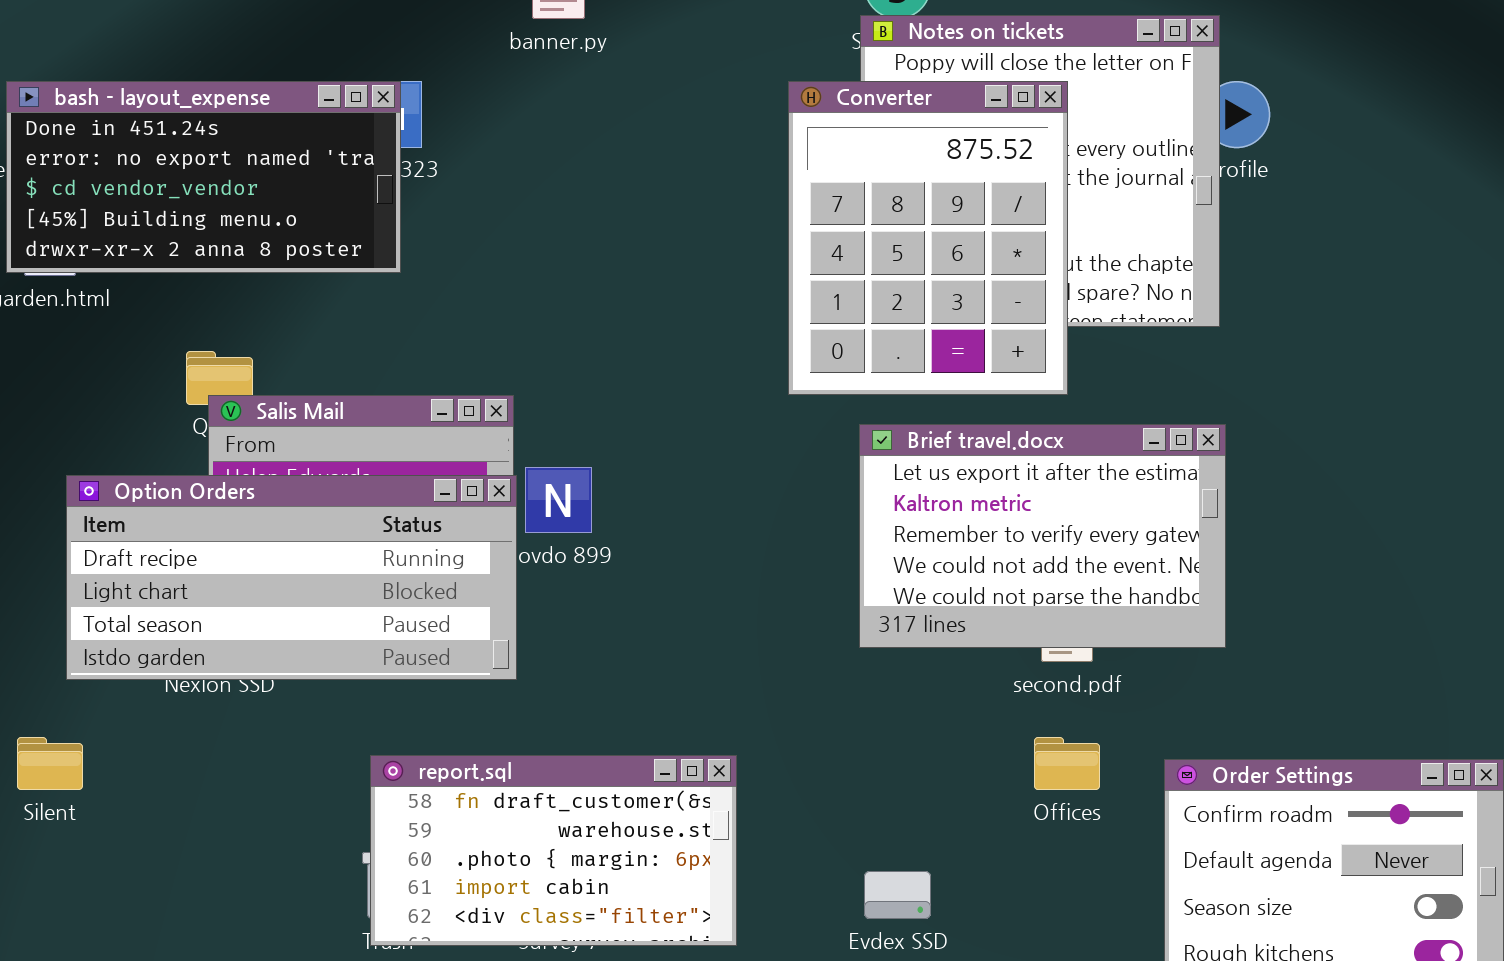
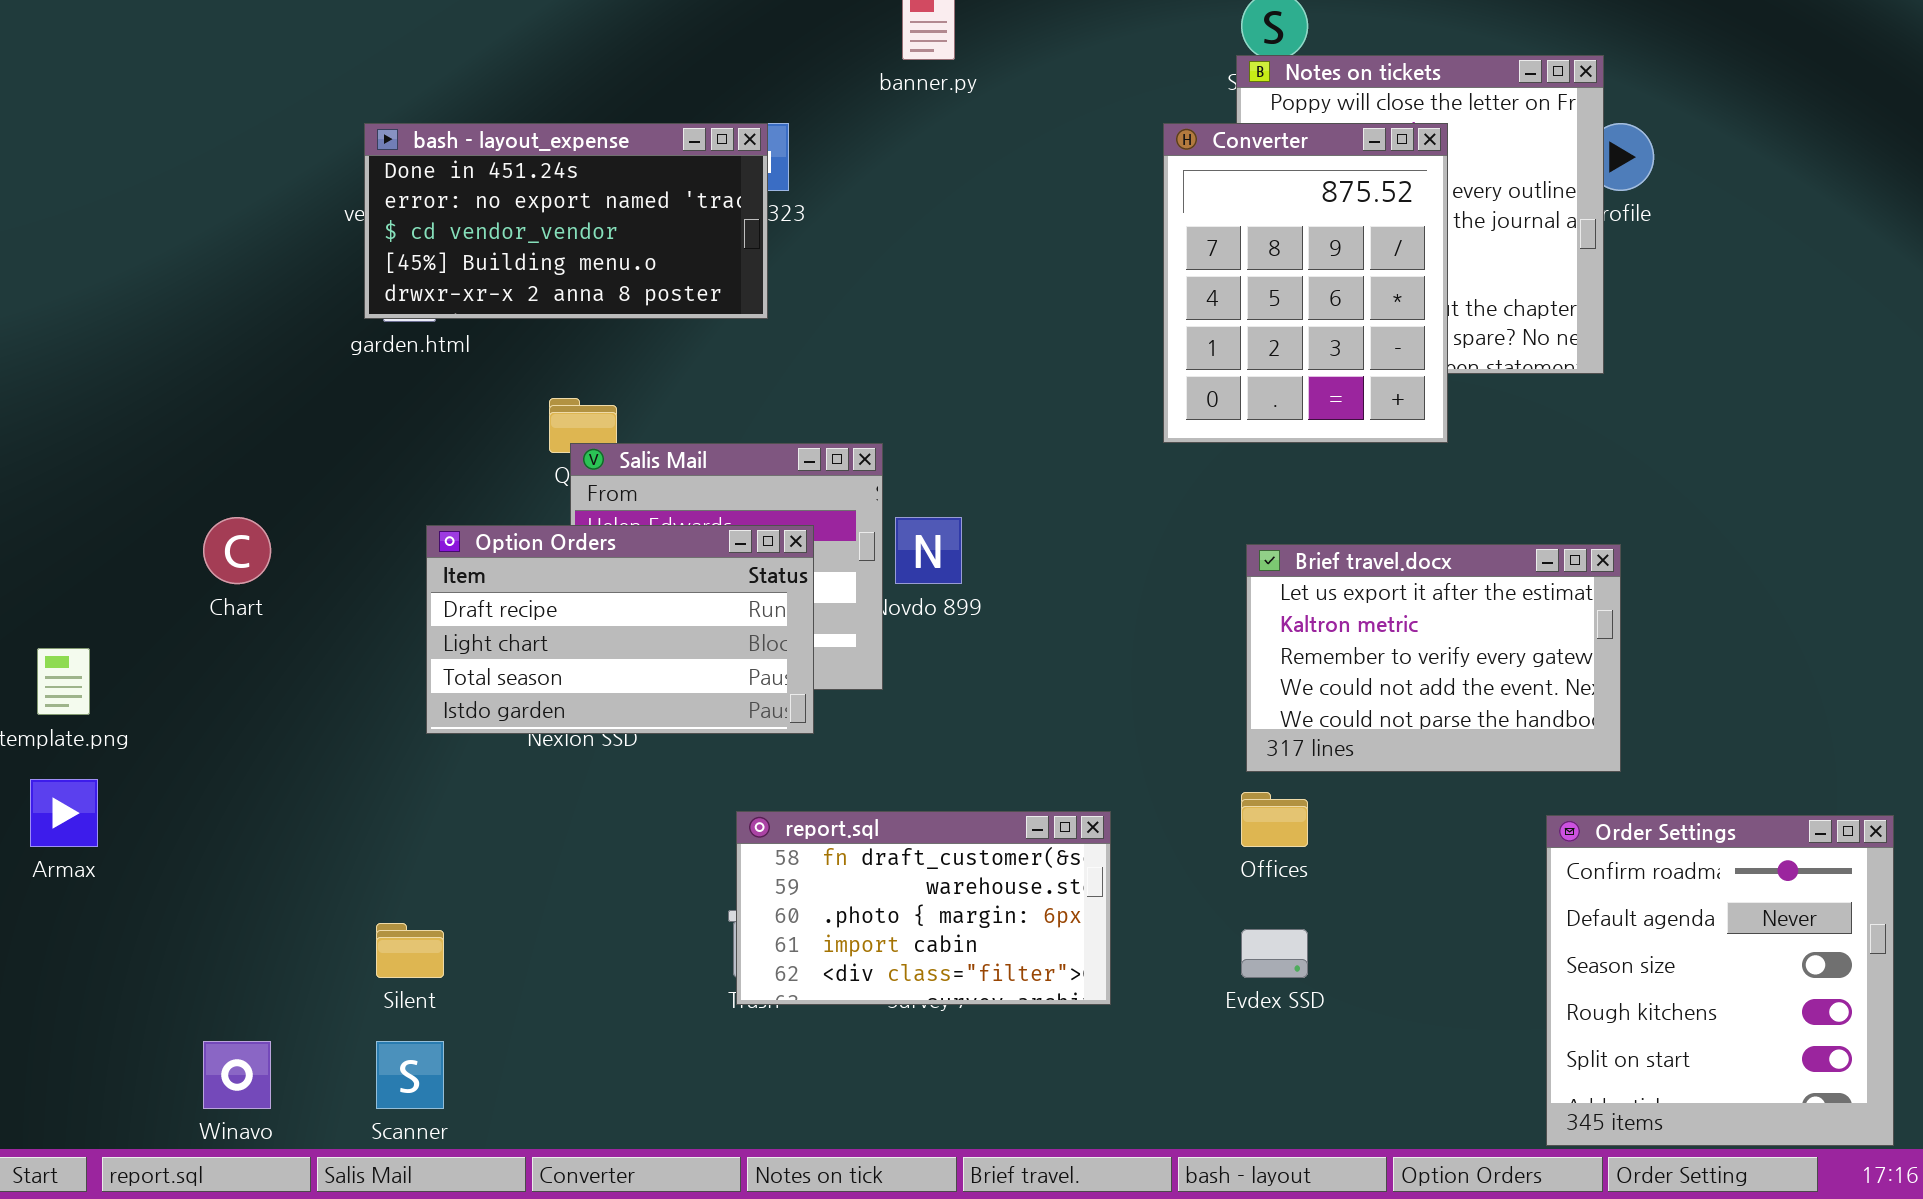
Brief travel.docx: [859,424,1226,648] -> [1246,544,1621,772], moved
Option Orders: [66,475,517,680] -> [426,525,814,734], resized
Silent: [17,737,83,790] -> [376,923,444,978], moved
Offices: [1034,737,1100,790] -> [1241,792,1308,847], moved

